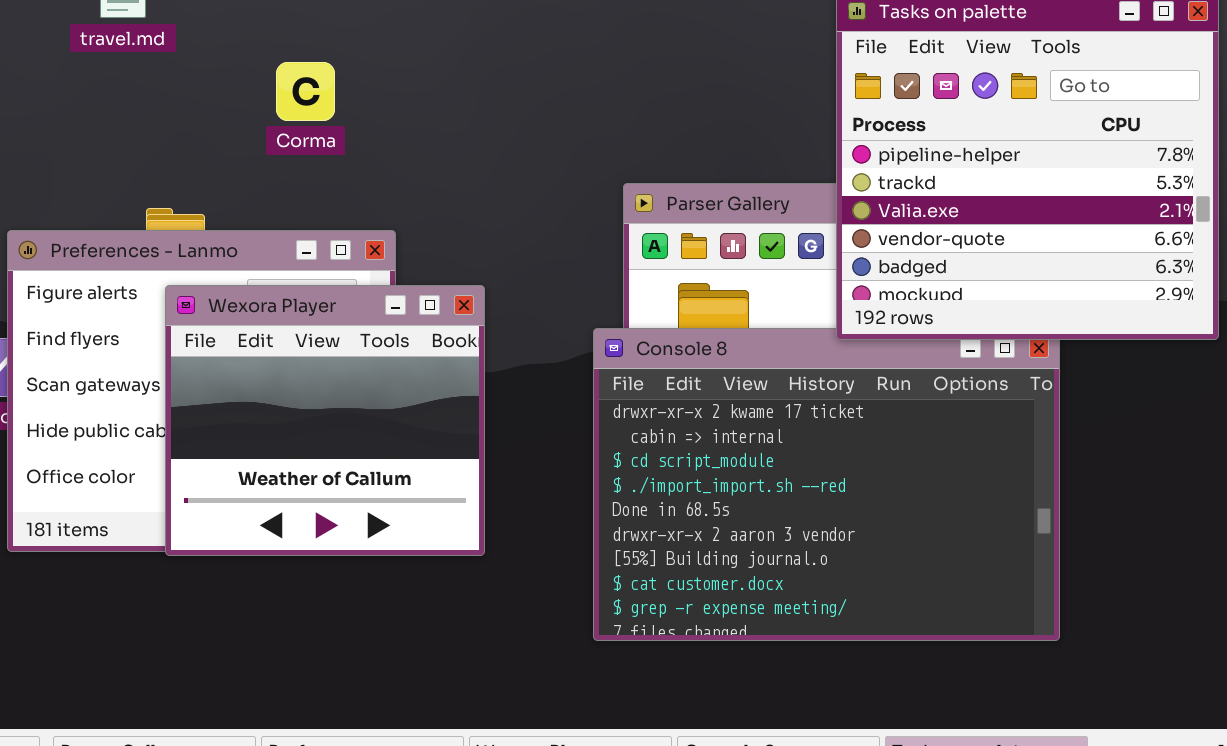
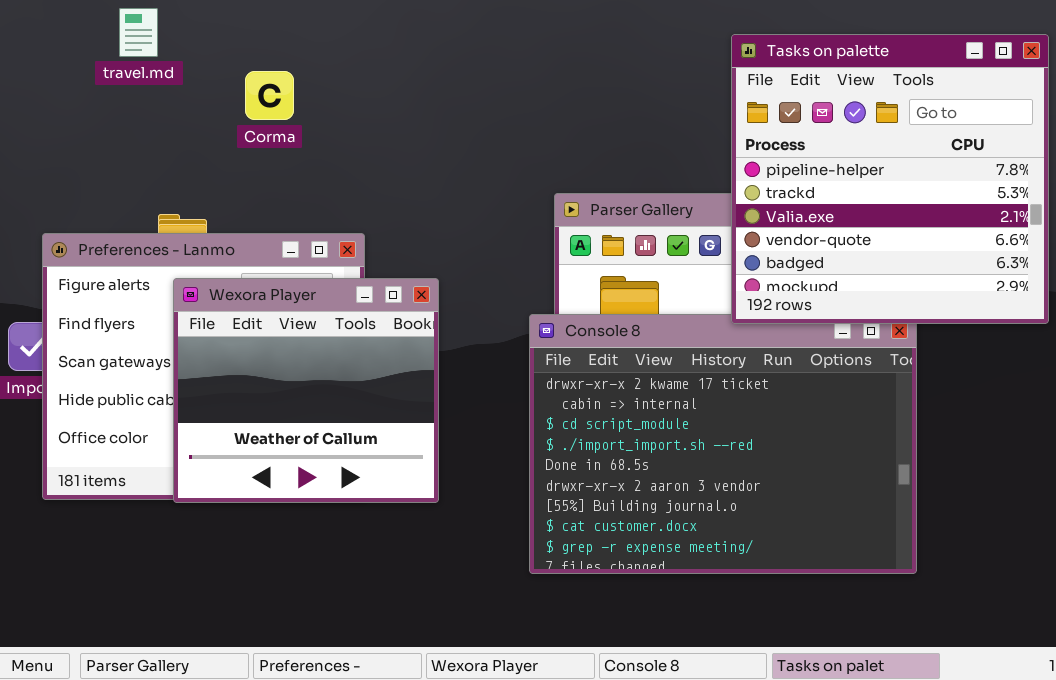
Corma: [276,62,335,121] -> [245,71,294,120], moved

